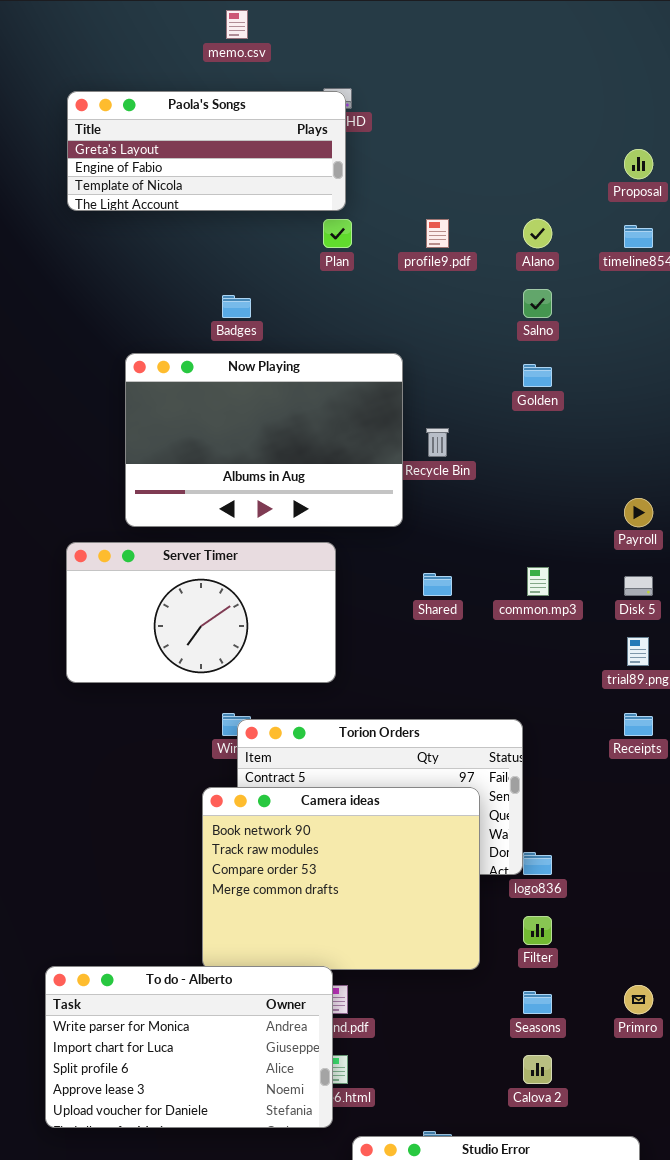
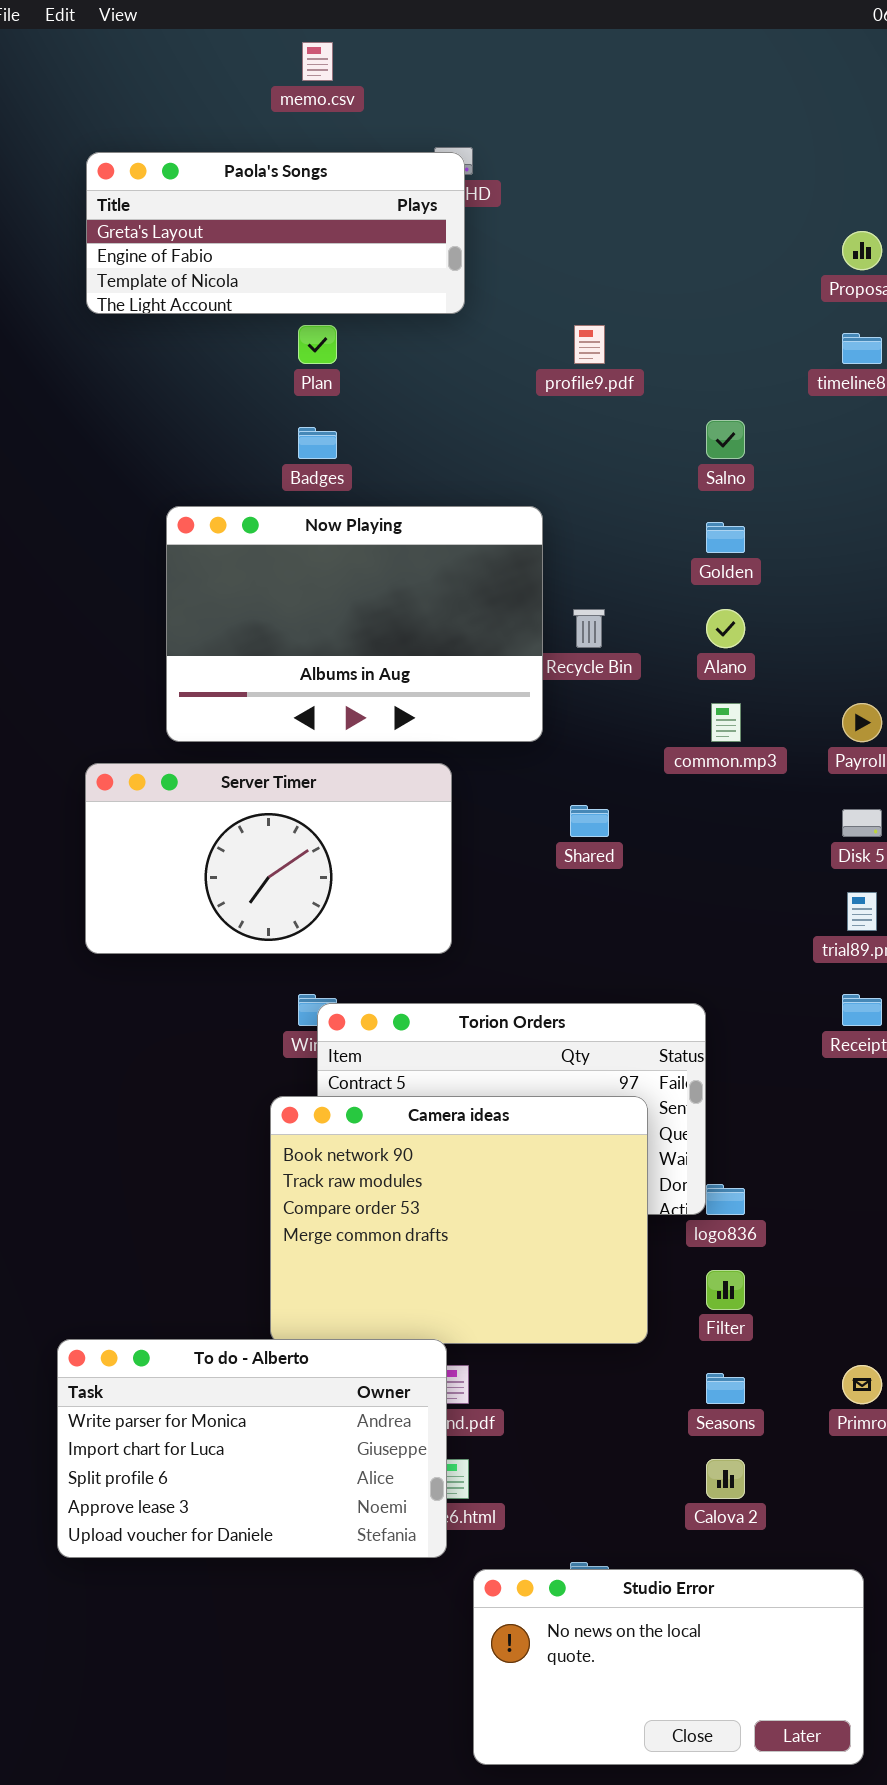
Plan: [323,219,352,248] -> [298,325,337,364], moved
Alano: [523,219,552,248] -> [706,609,745,648], moved
common.mp3: [527,567,549,596] -> [711,703,741,742], moved

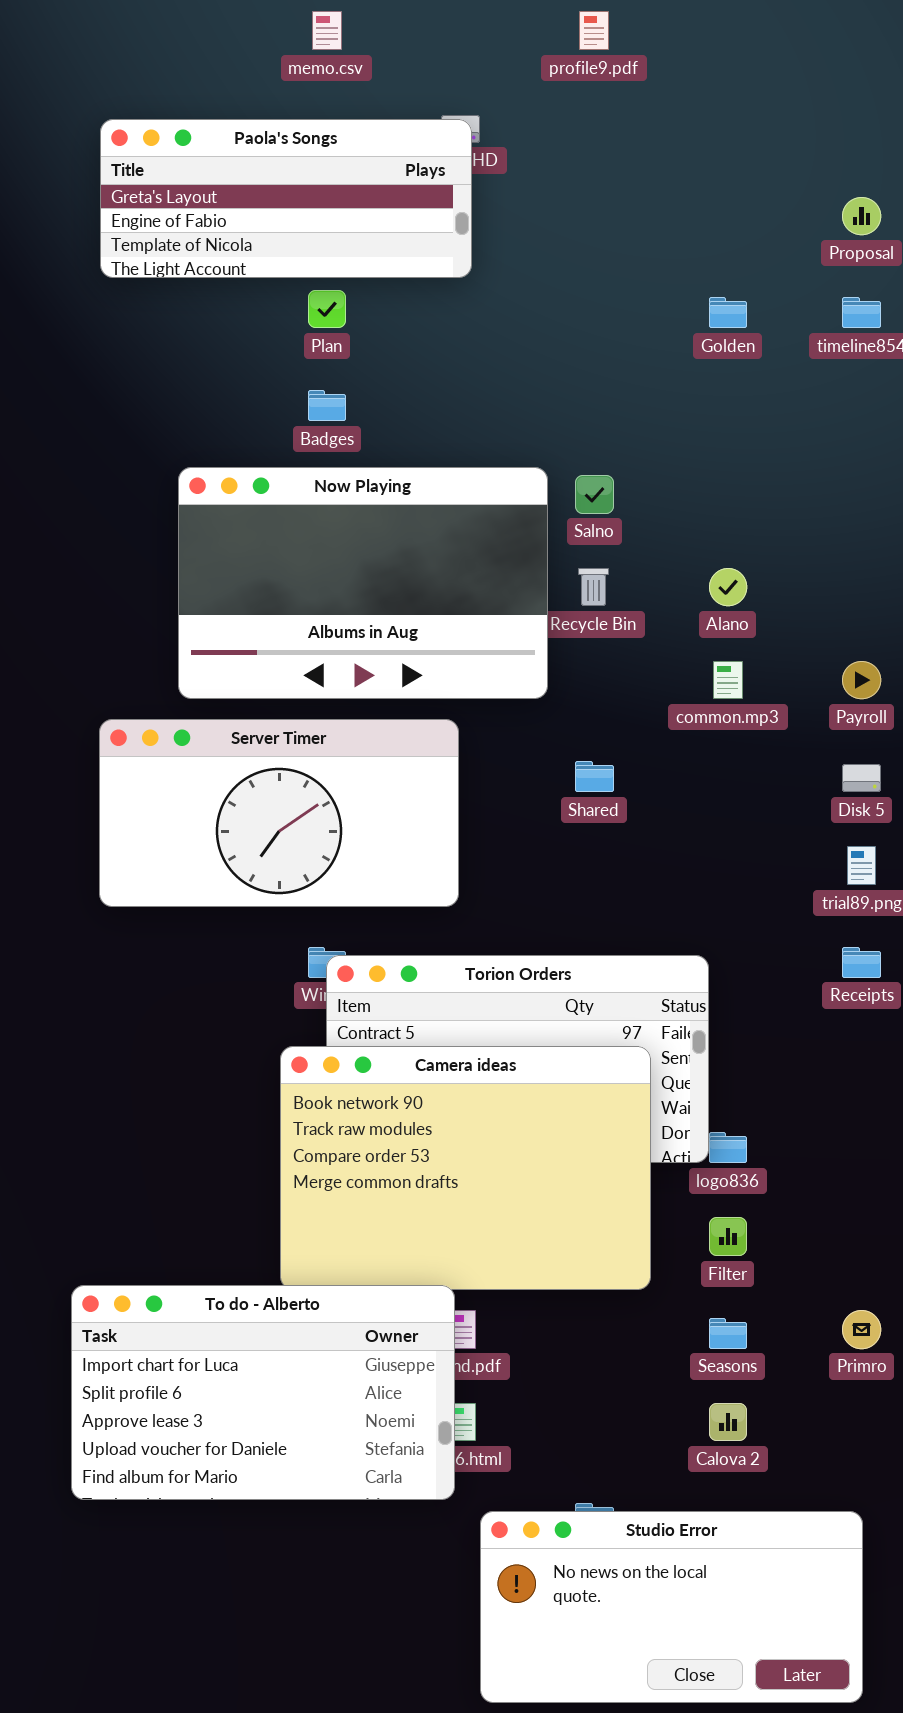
profile9.pdf: [574,325,605,364] -> [579,11,609,50], moved
Salno: [706,420,745,459] -> [575,475,614,514], moved
Golden: [706,522,745,553] -> [709,297,747,328], moved
To do - Alberto: [57,1339,447,1558] -> [71,1285,455,1500], scrolled down 1 row

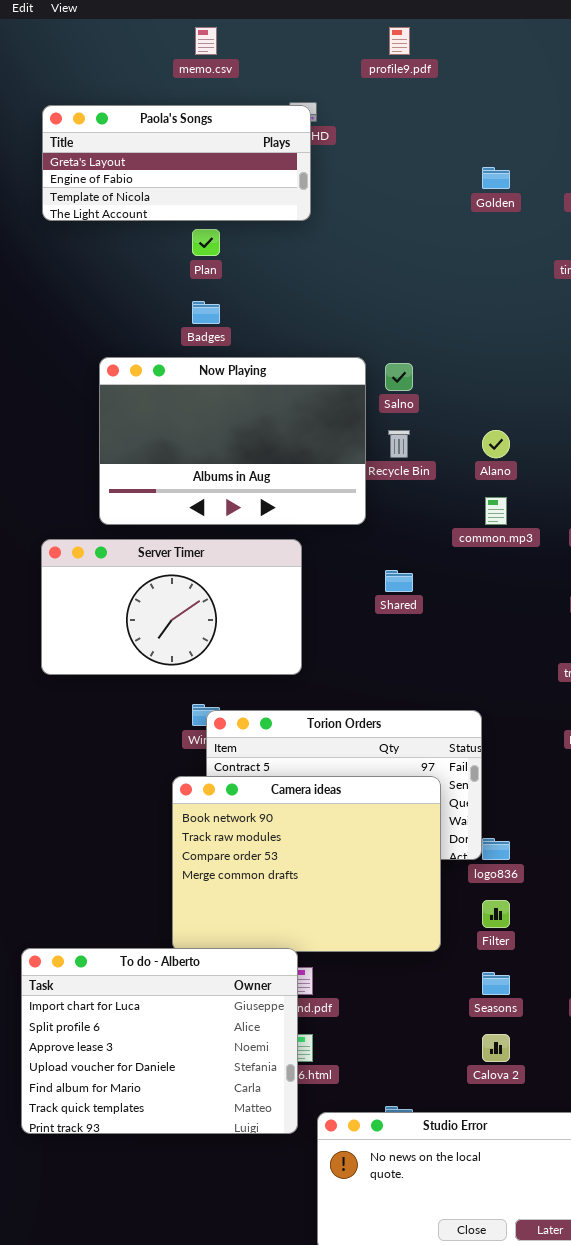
Golden: [709,297,747,328] -> [482,167,510,189], moved
To do - Alberto: [71,1285,455,1500] -> [21,948,298,1134], resized

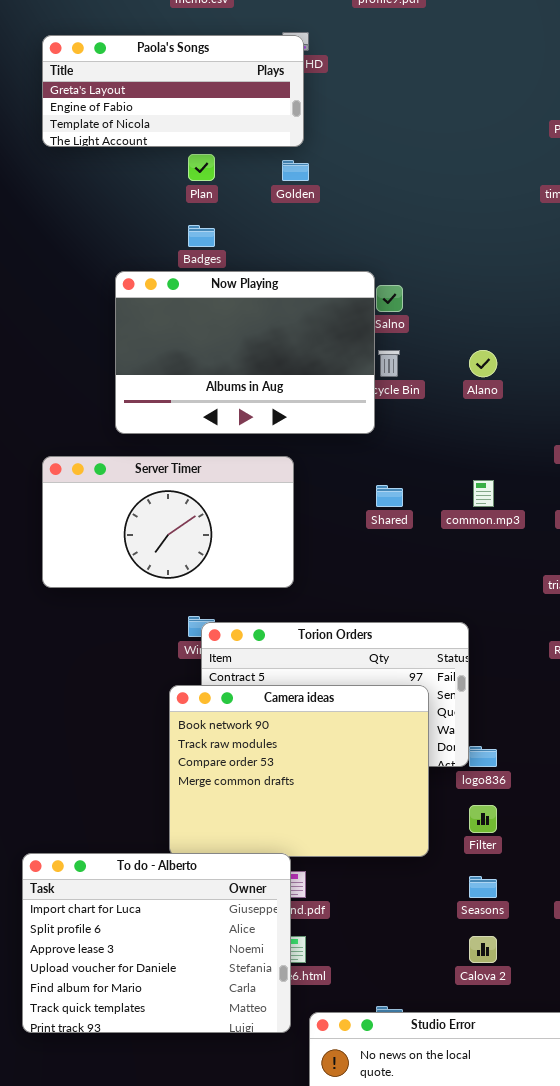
Golden: [482,167,510,189] -> [282,160,309,181], moved
Now Playing: [99,357,366,525] -> [115,271,375,434], moved
common.mp3: [485,497,507,525] -> [473,480,494,507], moved

